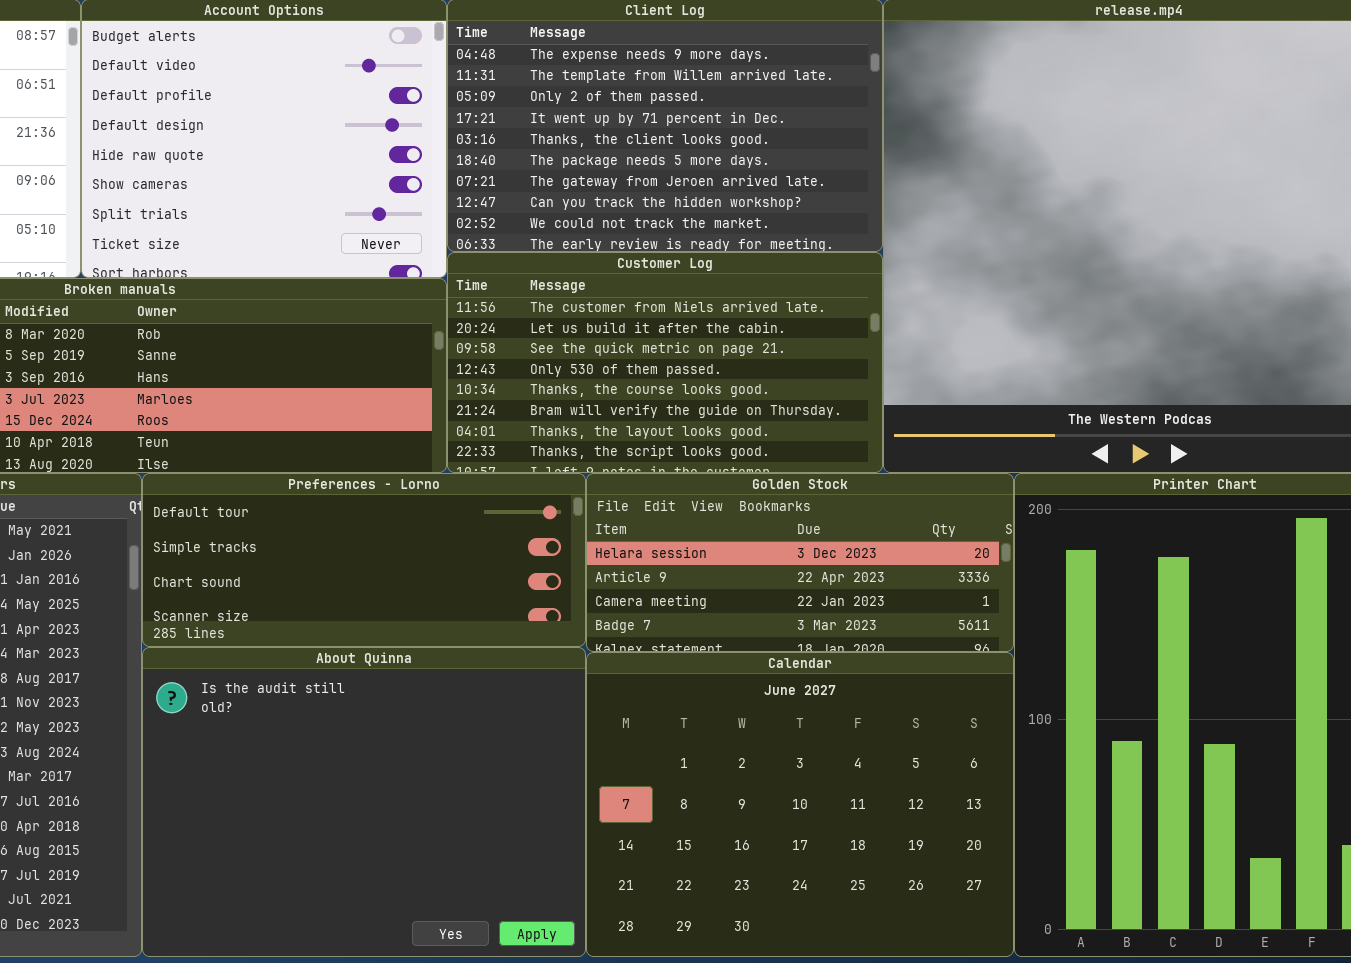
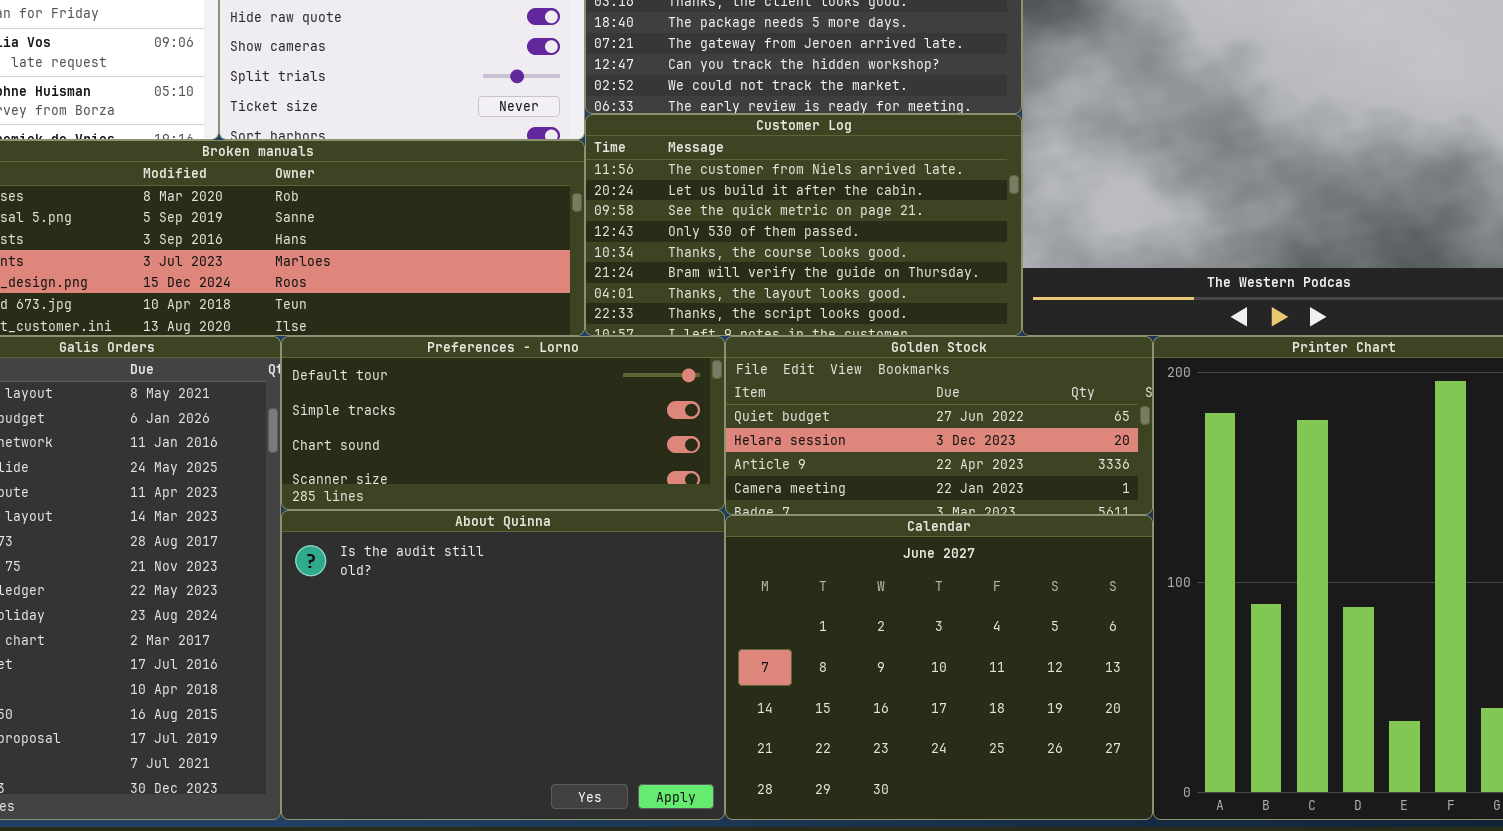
Golden Stock: [586,473,1014,652] -> [725,336,1153,515], scrolled up 1 row

